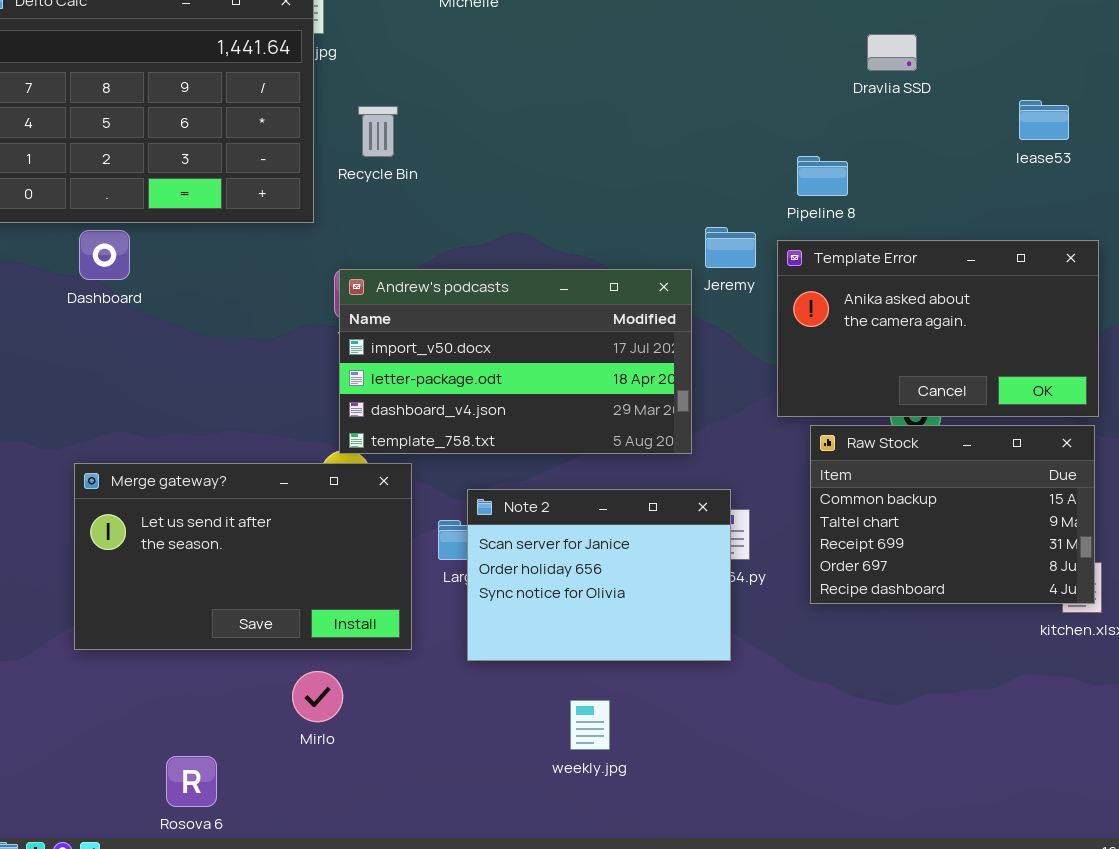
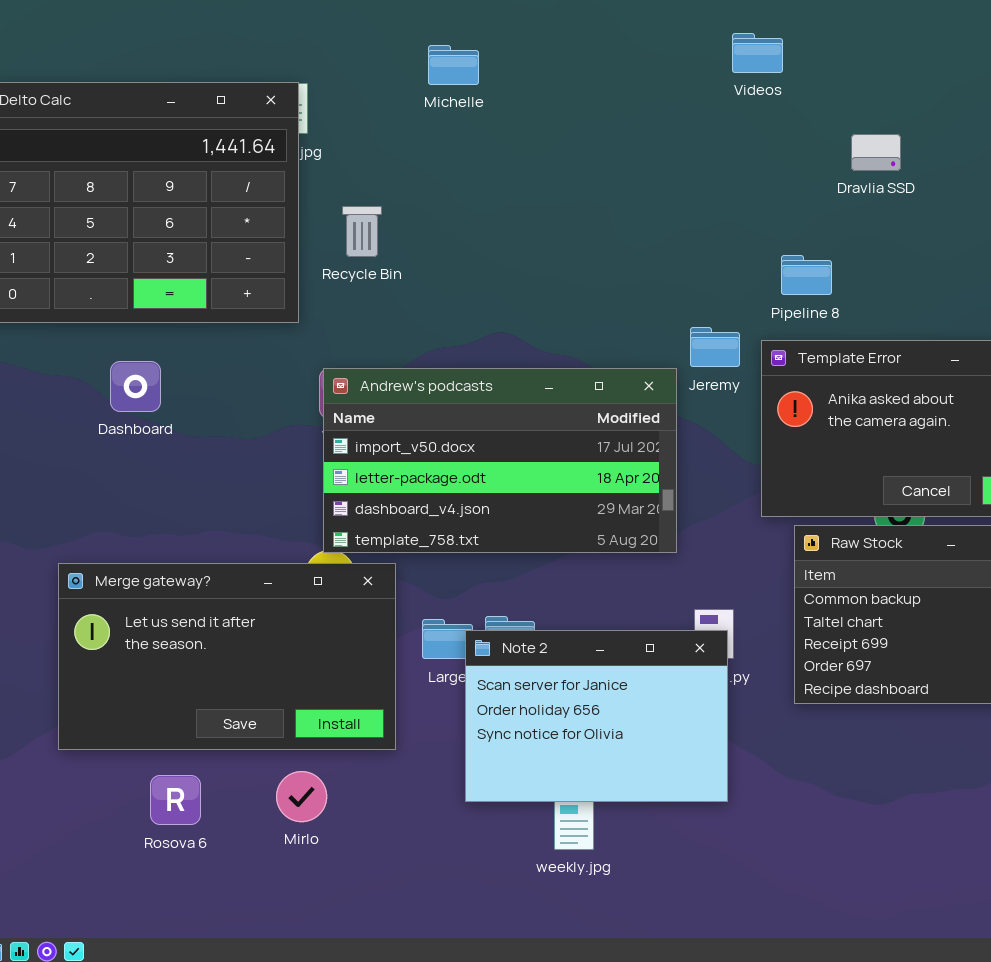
Dashboard: [79,230,130,280] -> [110,361,161,412], moved
Note 2: [467,489,731,661] -> [465,630,728,802], moved
Rosova 6: [166,756,217,807] -> [150,775,201,825], moved

